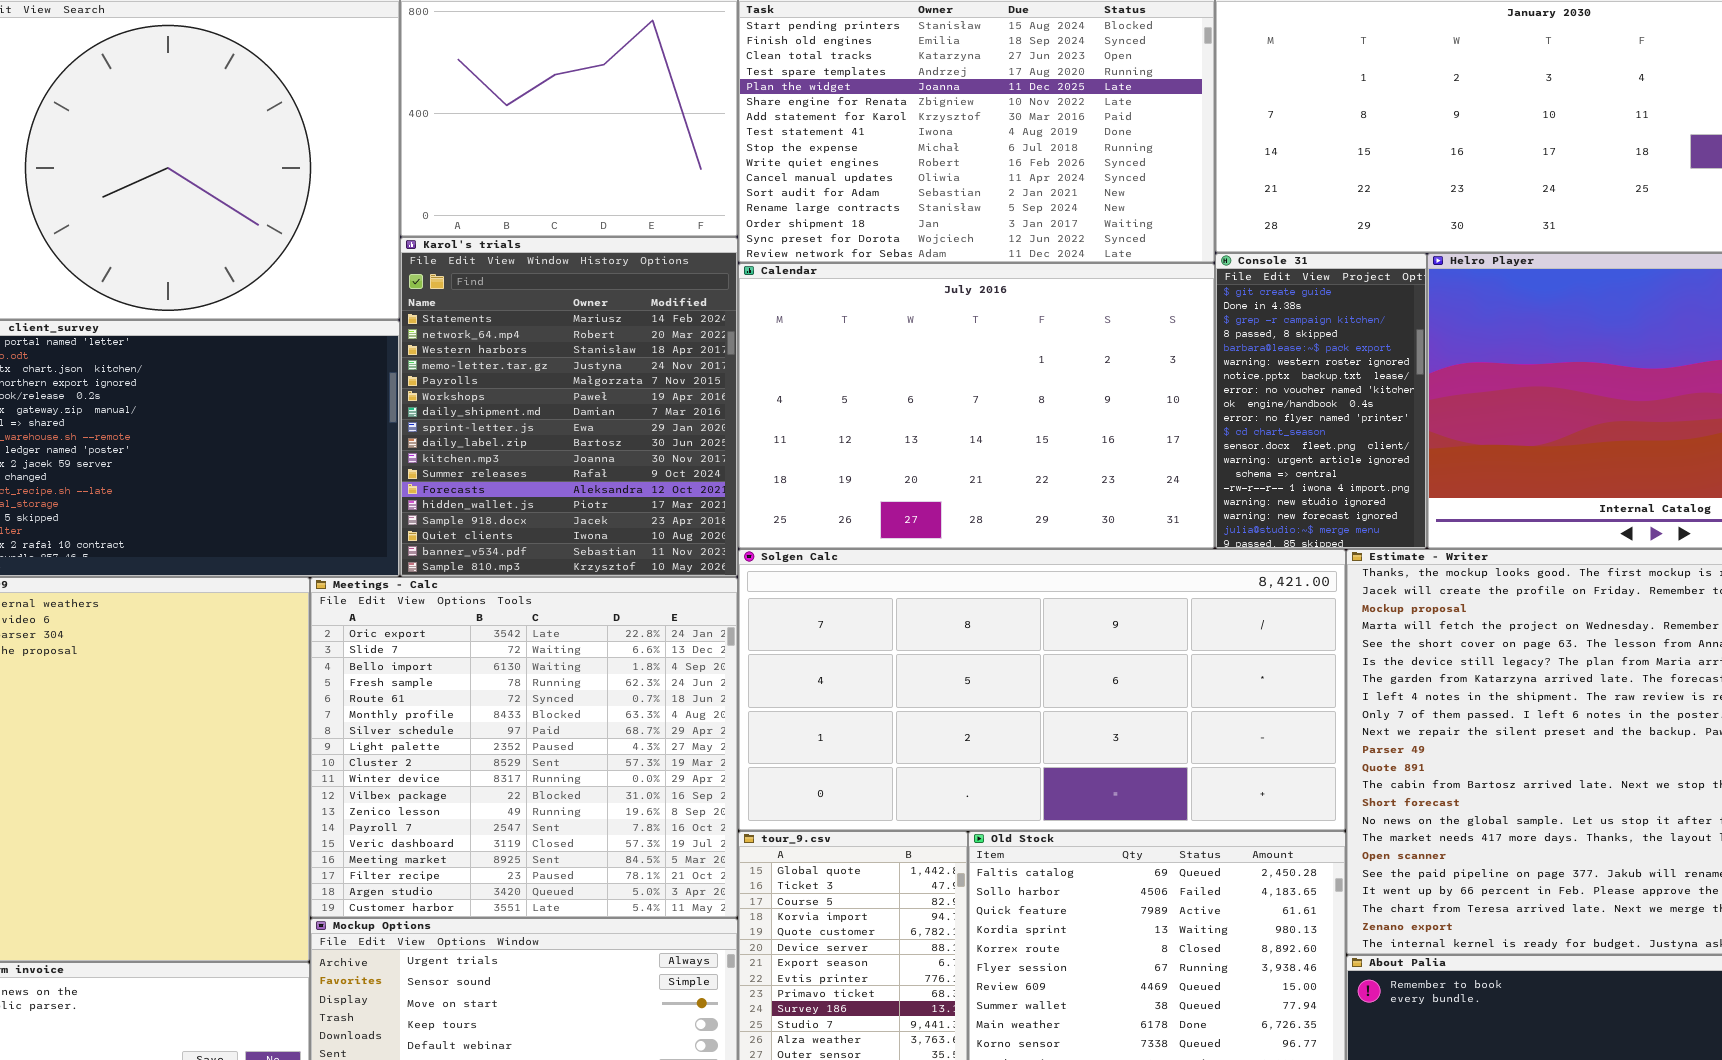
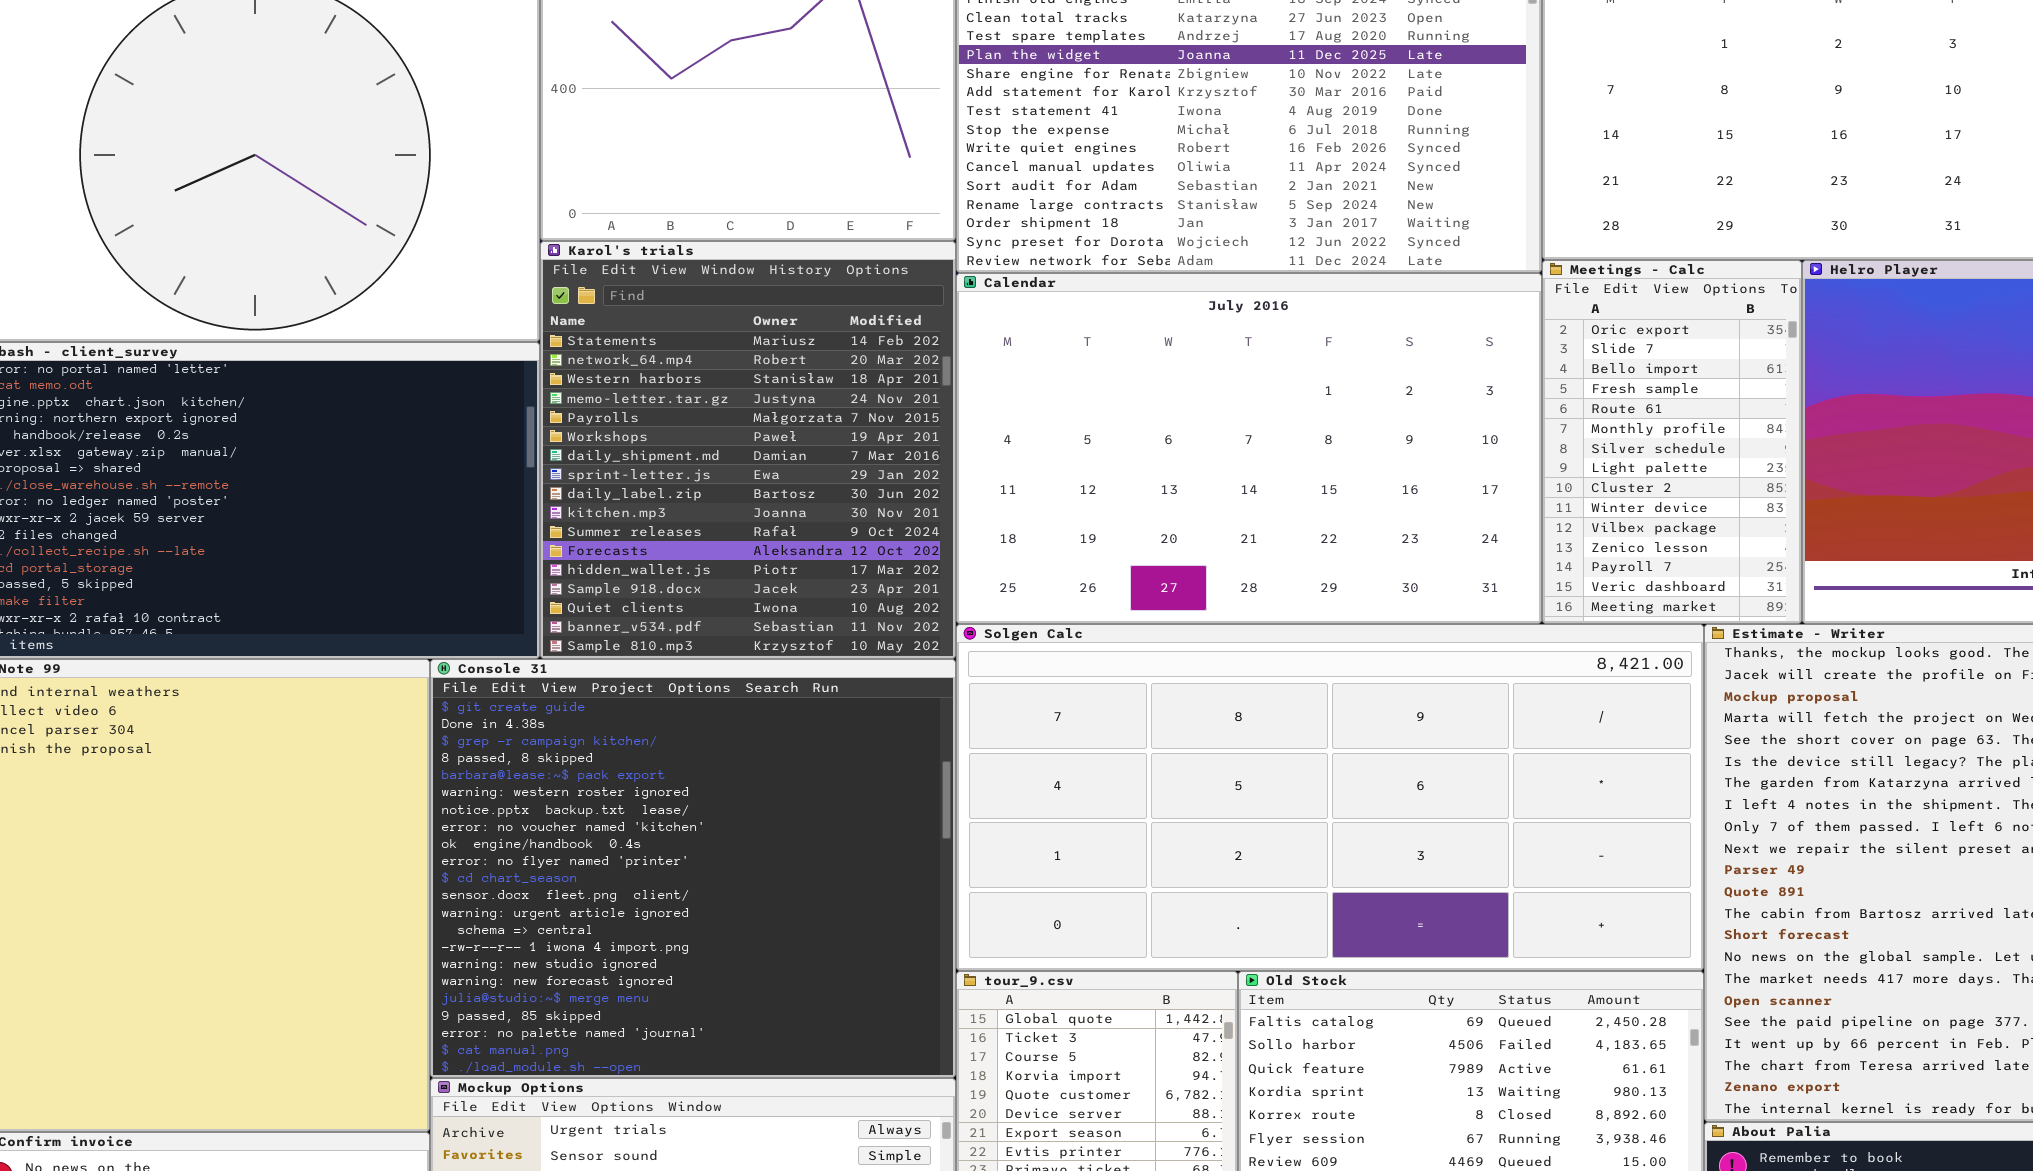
Console 31: [1215,253,1427,549] -> [430,659,956,1078], moved, resized
Meetings - Calc: [310,577,738,918] -> [1542,260,1802,624], moved, resized

